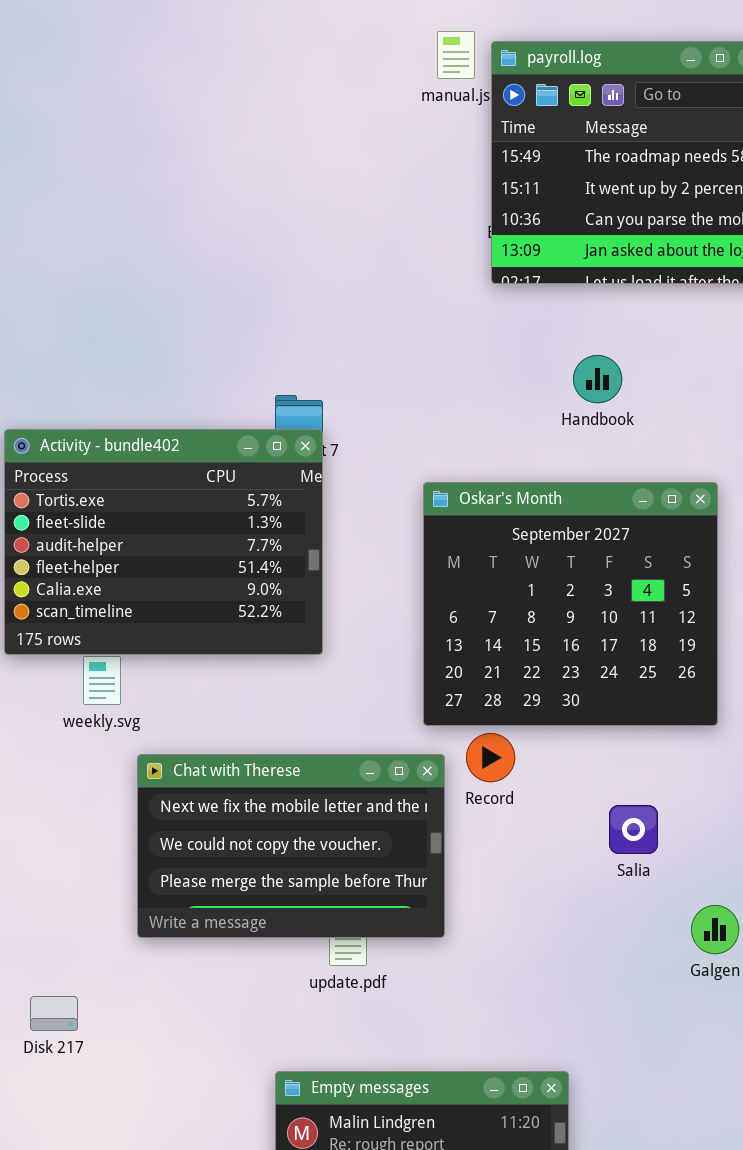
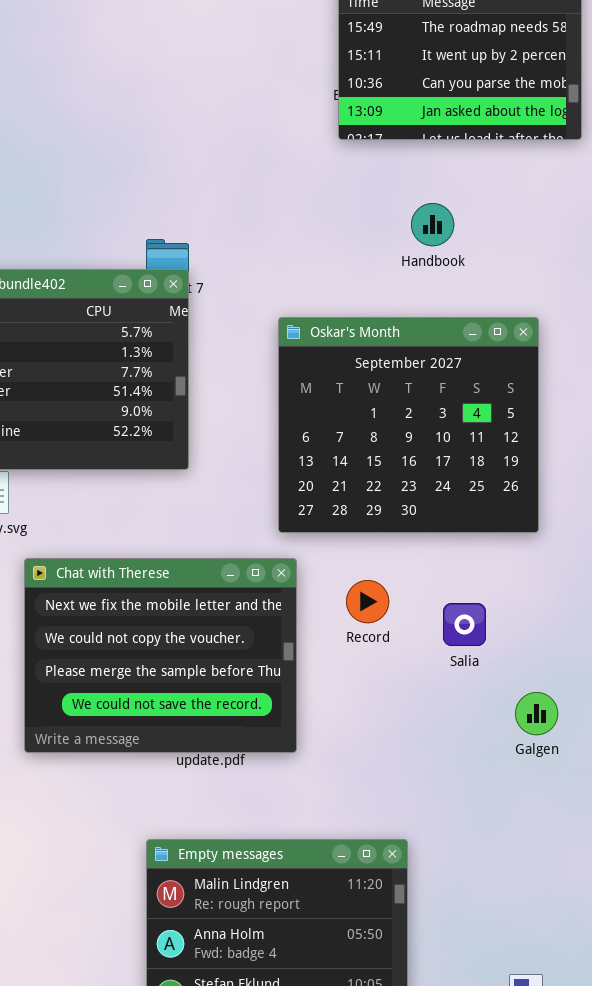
Record: [466,733,515,782] -> [346,580,389,623], moved
Chat with Therese: [137,754,445,938] -> [24,558,297,753], resized

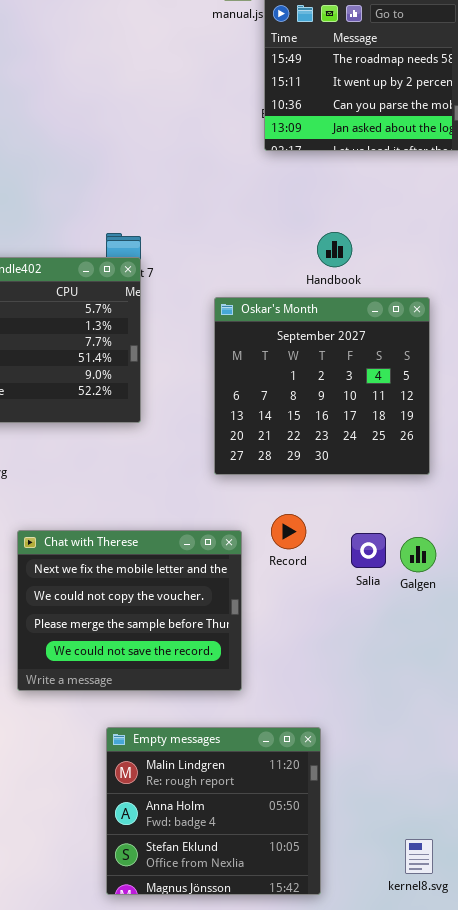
Handbook: [411,203,454,246] -> [317,232,352,267], moved
Chat with Therese: [24,558,297,753] -> [17,530,242,691], moved
Galgen: [515,692,558,735] -> [400,537,436,572], moved

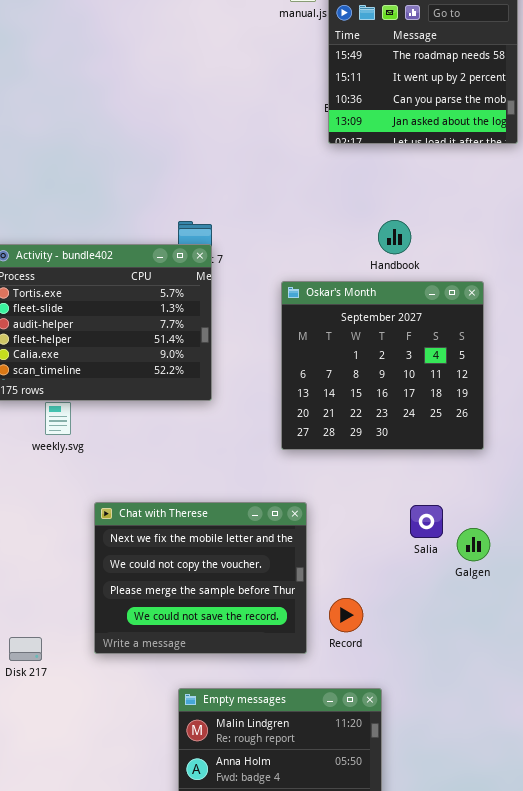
Record: [271,514,306,549] -> [329,598,363,632], moved
Galgen: [400,537,436,572] -> [457,528,490,561], moved

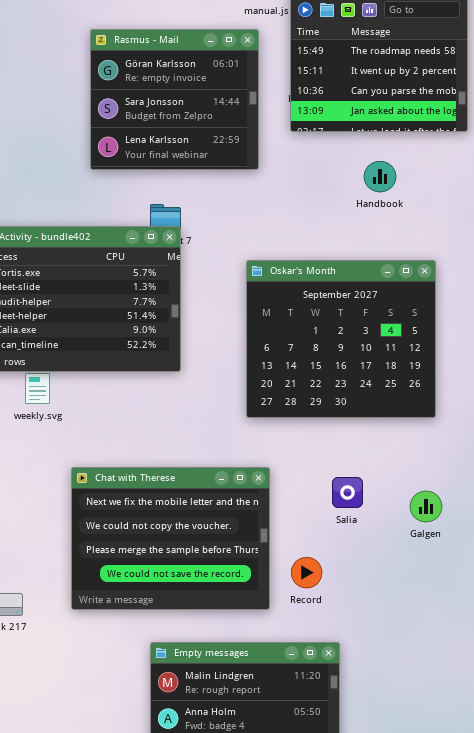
Rasmus - Mail: none -> [90,29,259,170], opened
Handbook: [378,220,411,254] -> [364,161,396,192], moved
Salia: [410,505,443,538] -> [332,477,363,508], moved

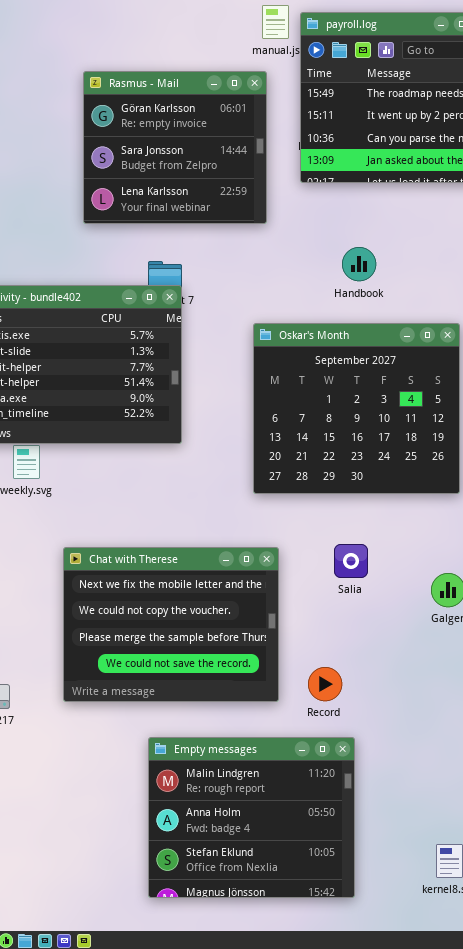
Handbook: [364,161,396,192] -> [342,247,376,281], moved
Salia: [332,477,363,508] -> [334,544,368,578], moved
Record: [291,557,322,588] -> [308,667,342,701], moved

